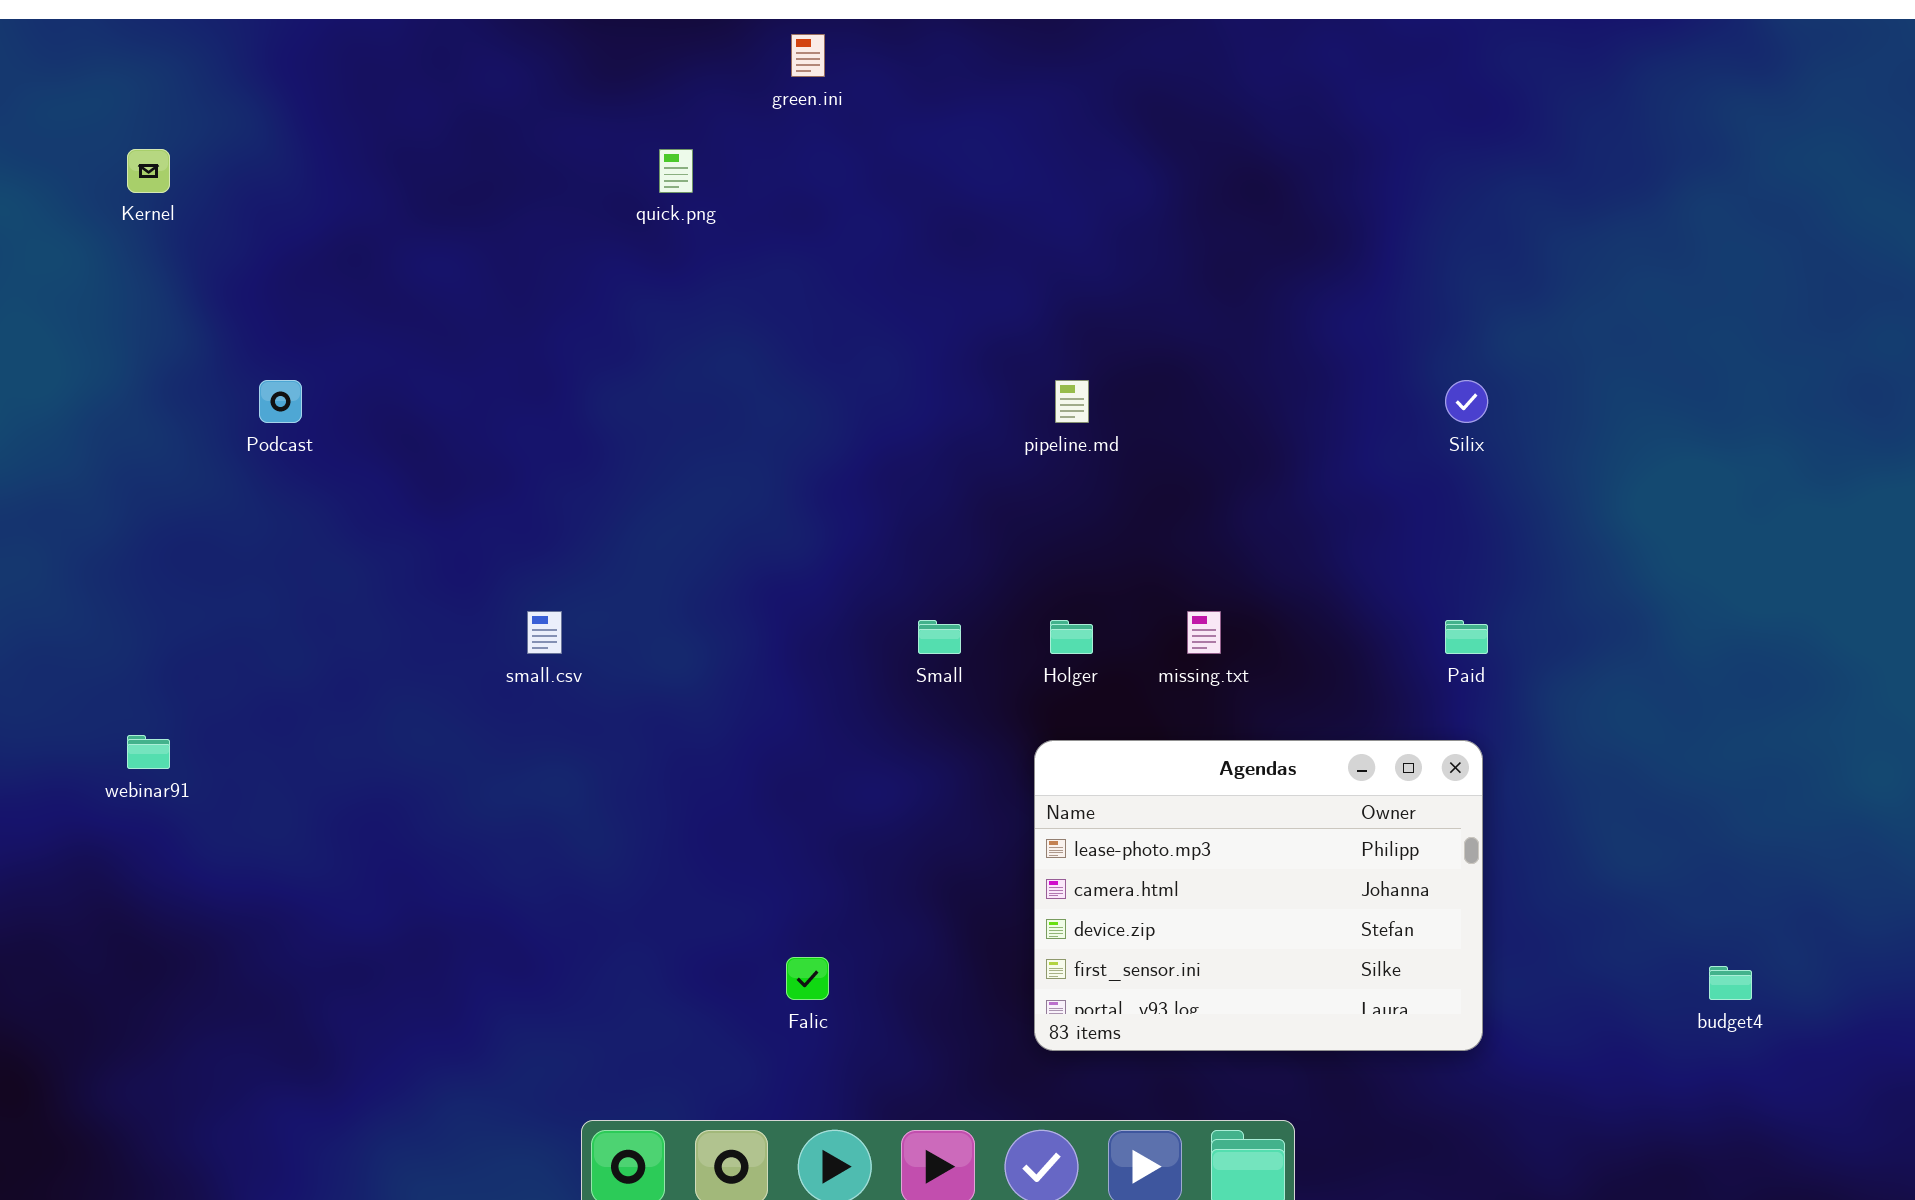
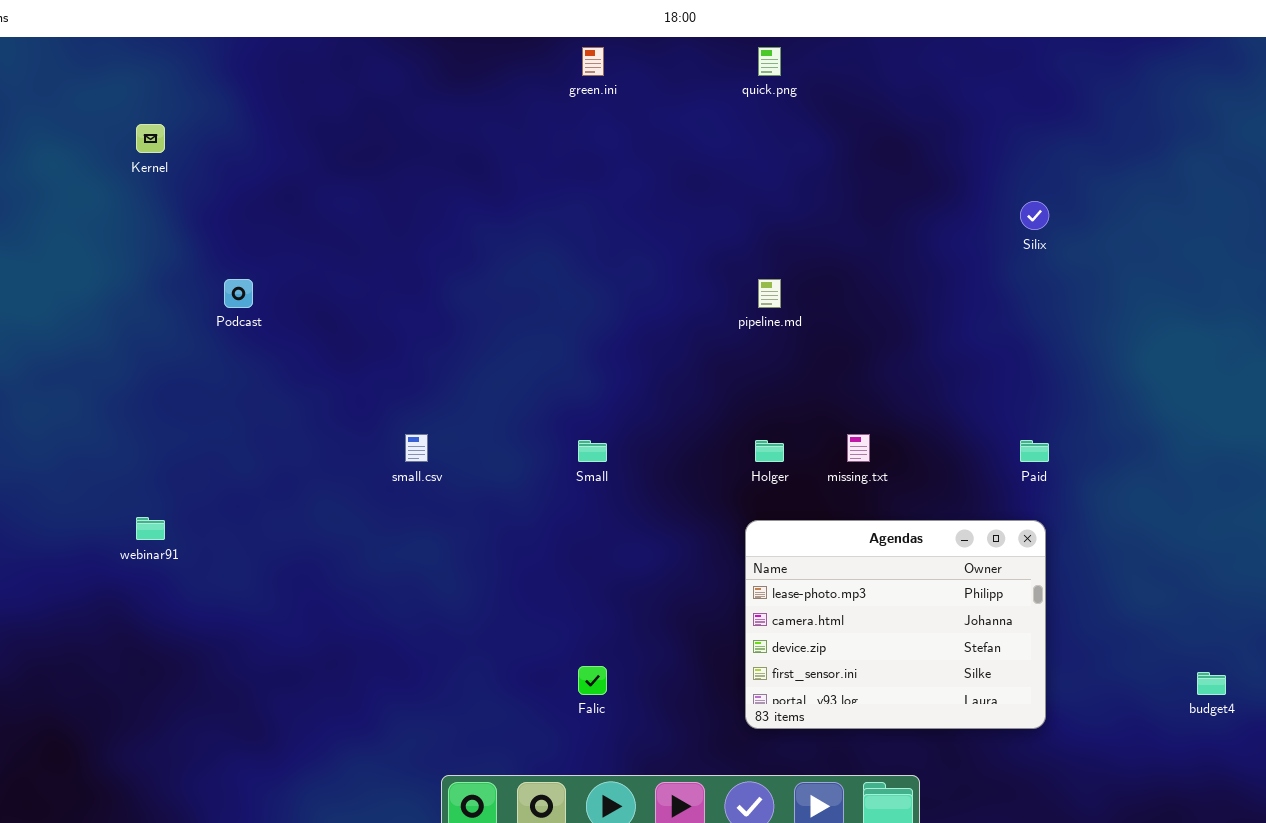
quick.png: [659,149,693,193] -> [758,47,781,76], moved
Silix: [1445,380,1488,423] -> [1020,201,1049,230], moved
Small: [918,620,961,654] -> [578,440,607,462], moved

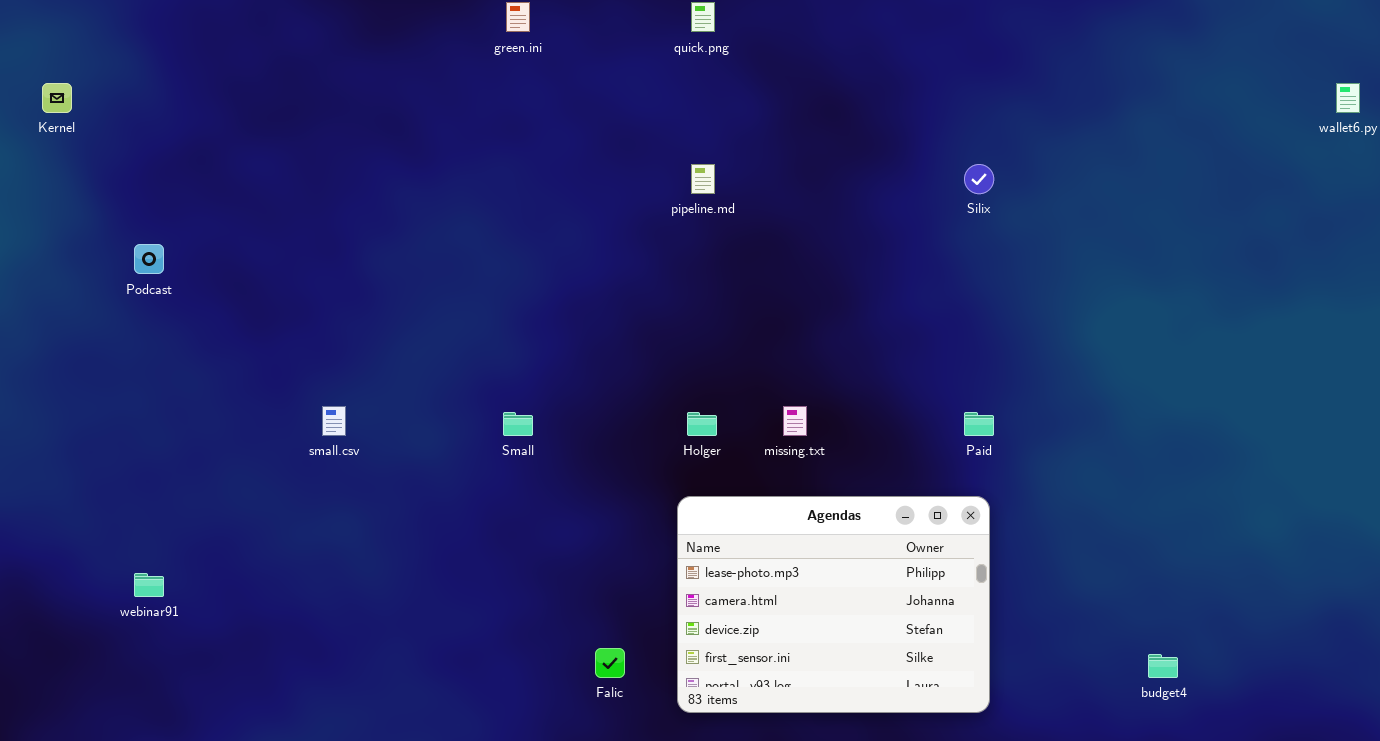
pipeline.md: [758,279,781,308] -> [691,164,715,194], moved
webinar91: [136,517,165,540] -> [134,573,164,597], moved
Falic: [578,666,607,695] -> [595,648,625,678], moved

